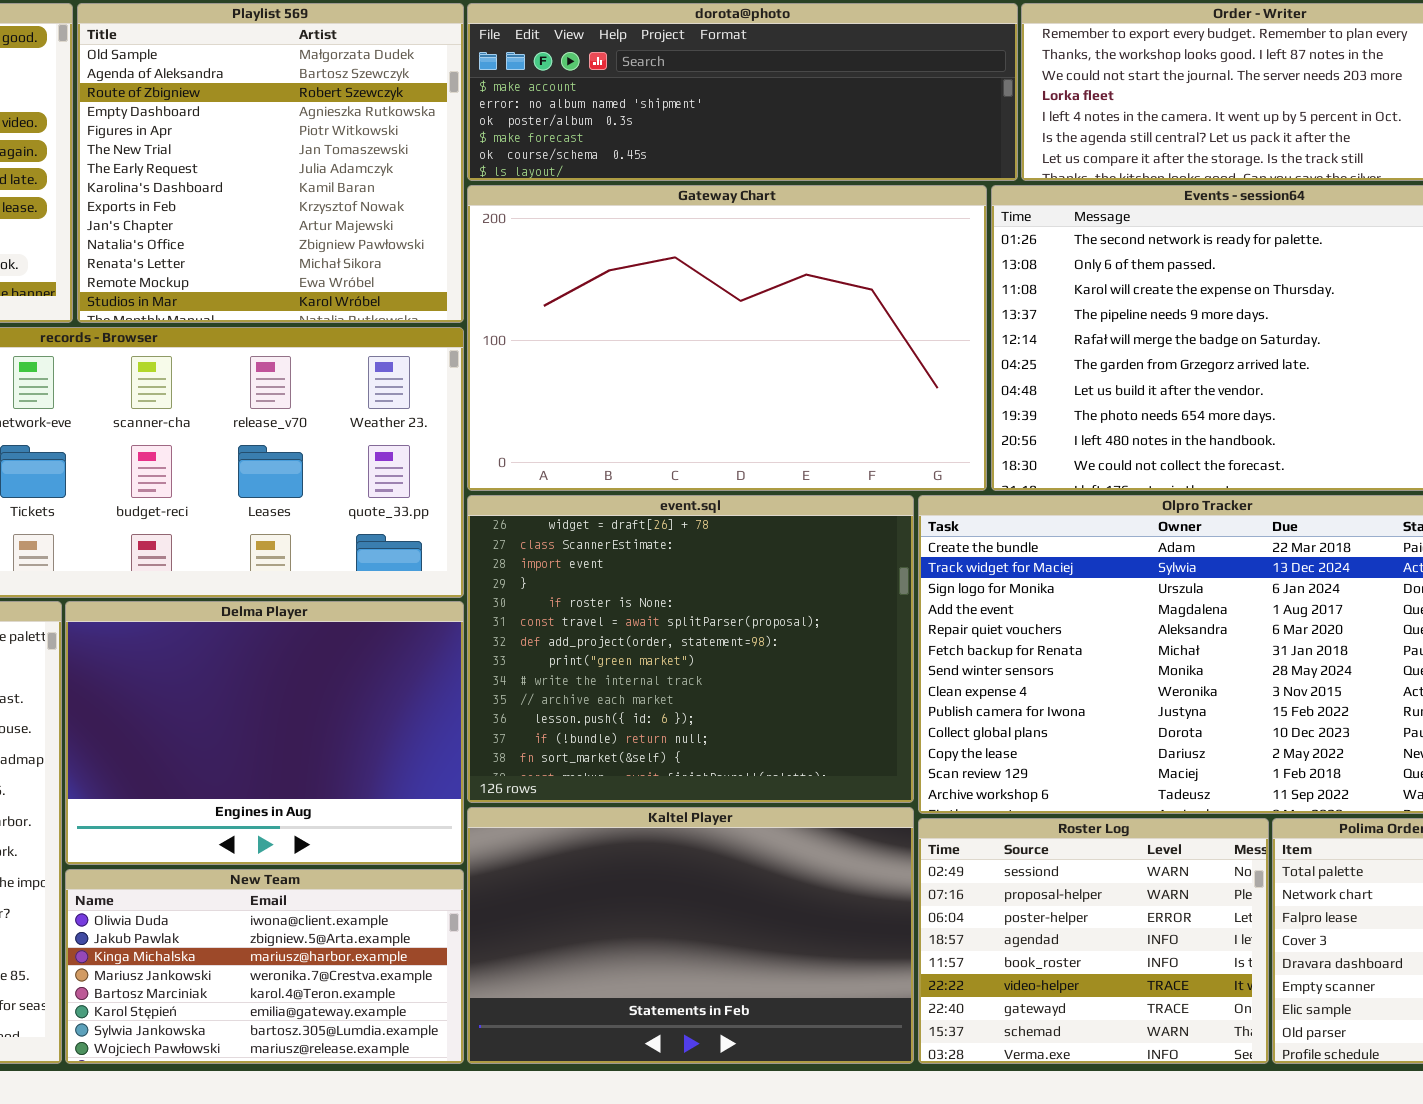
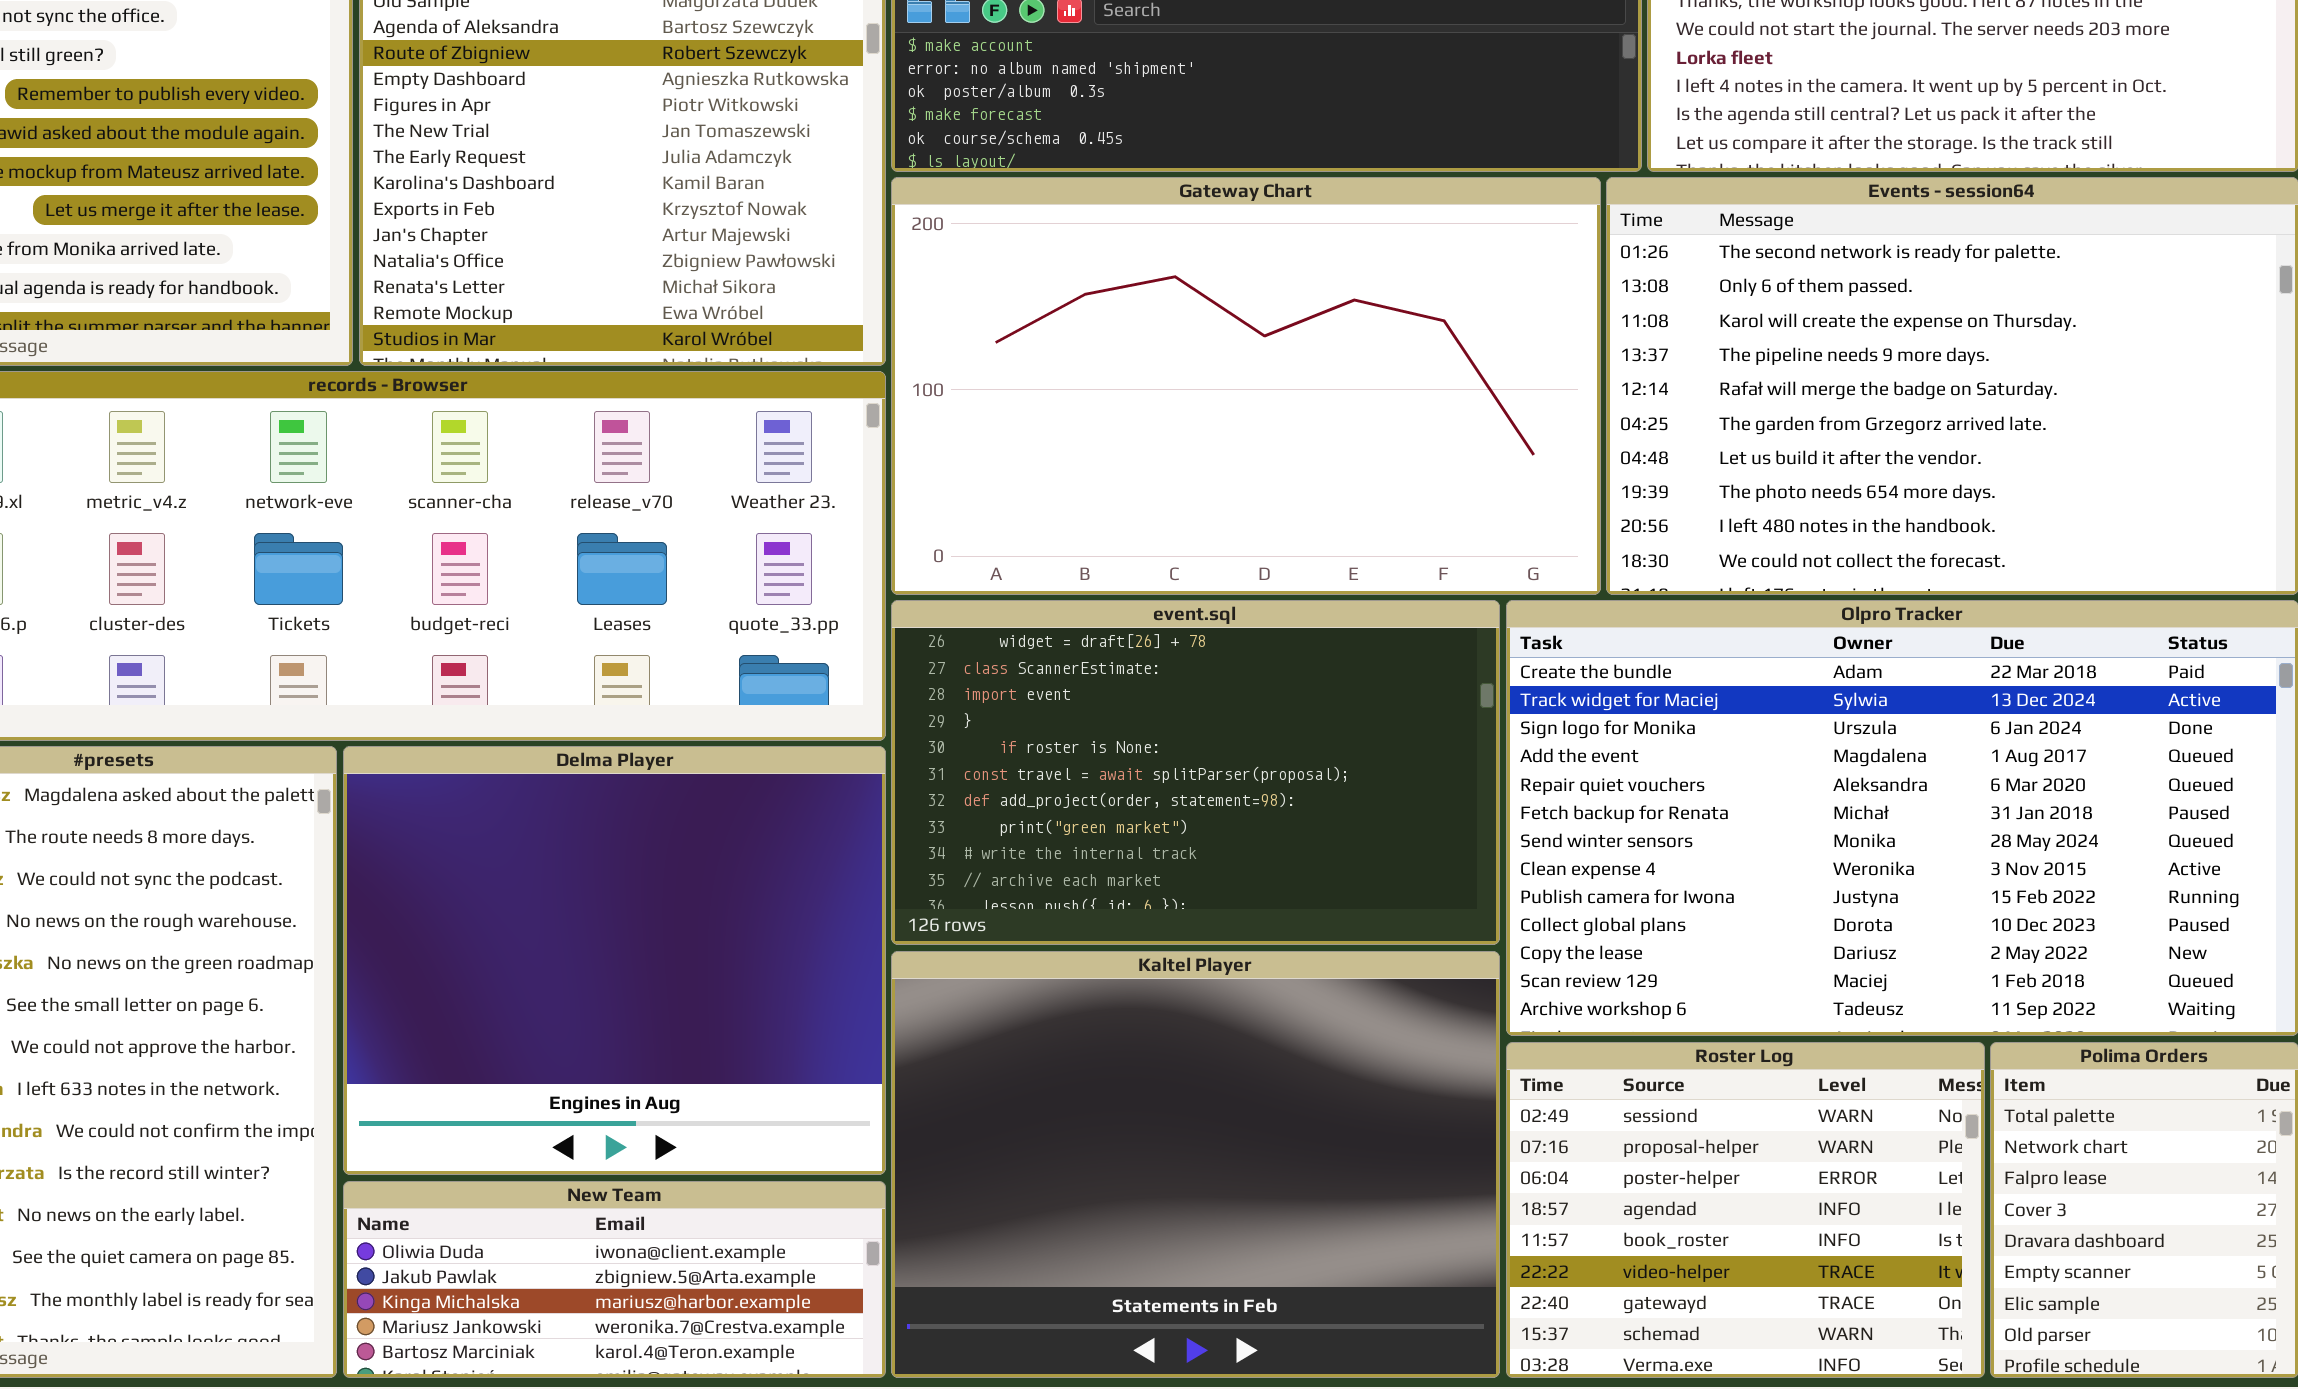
event.sql: [467,495,914,803] -> [891,600,1500,945], resized
Delma Player: [65,601,464,865] -> [343,746,886,1175], resized
Kaltel Player: [467,807,914,1064] -> [891,951,1500,1378], resized
New Team: [65,869,464,1064] -> [343,1181,886,1378], resized

